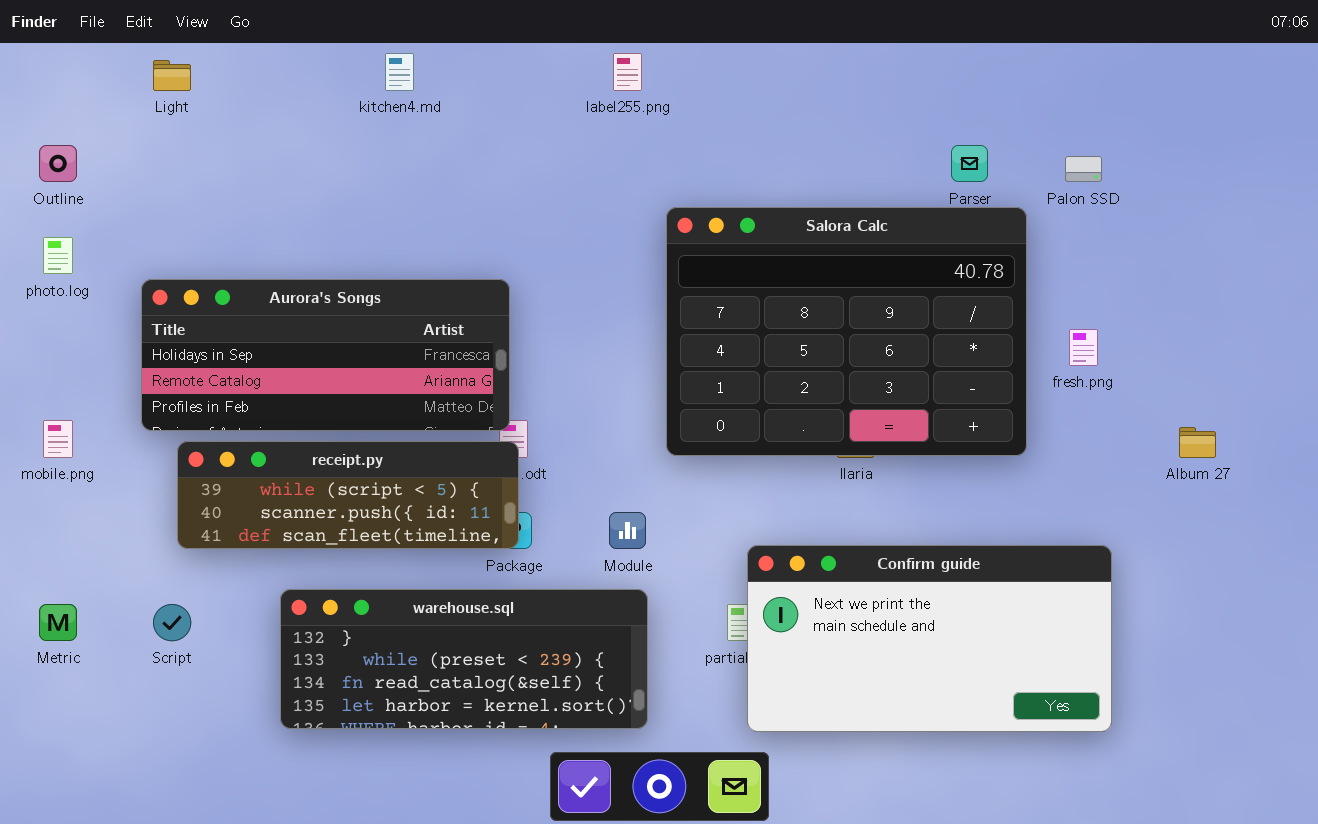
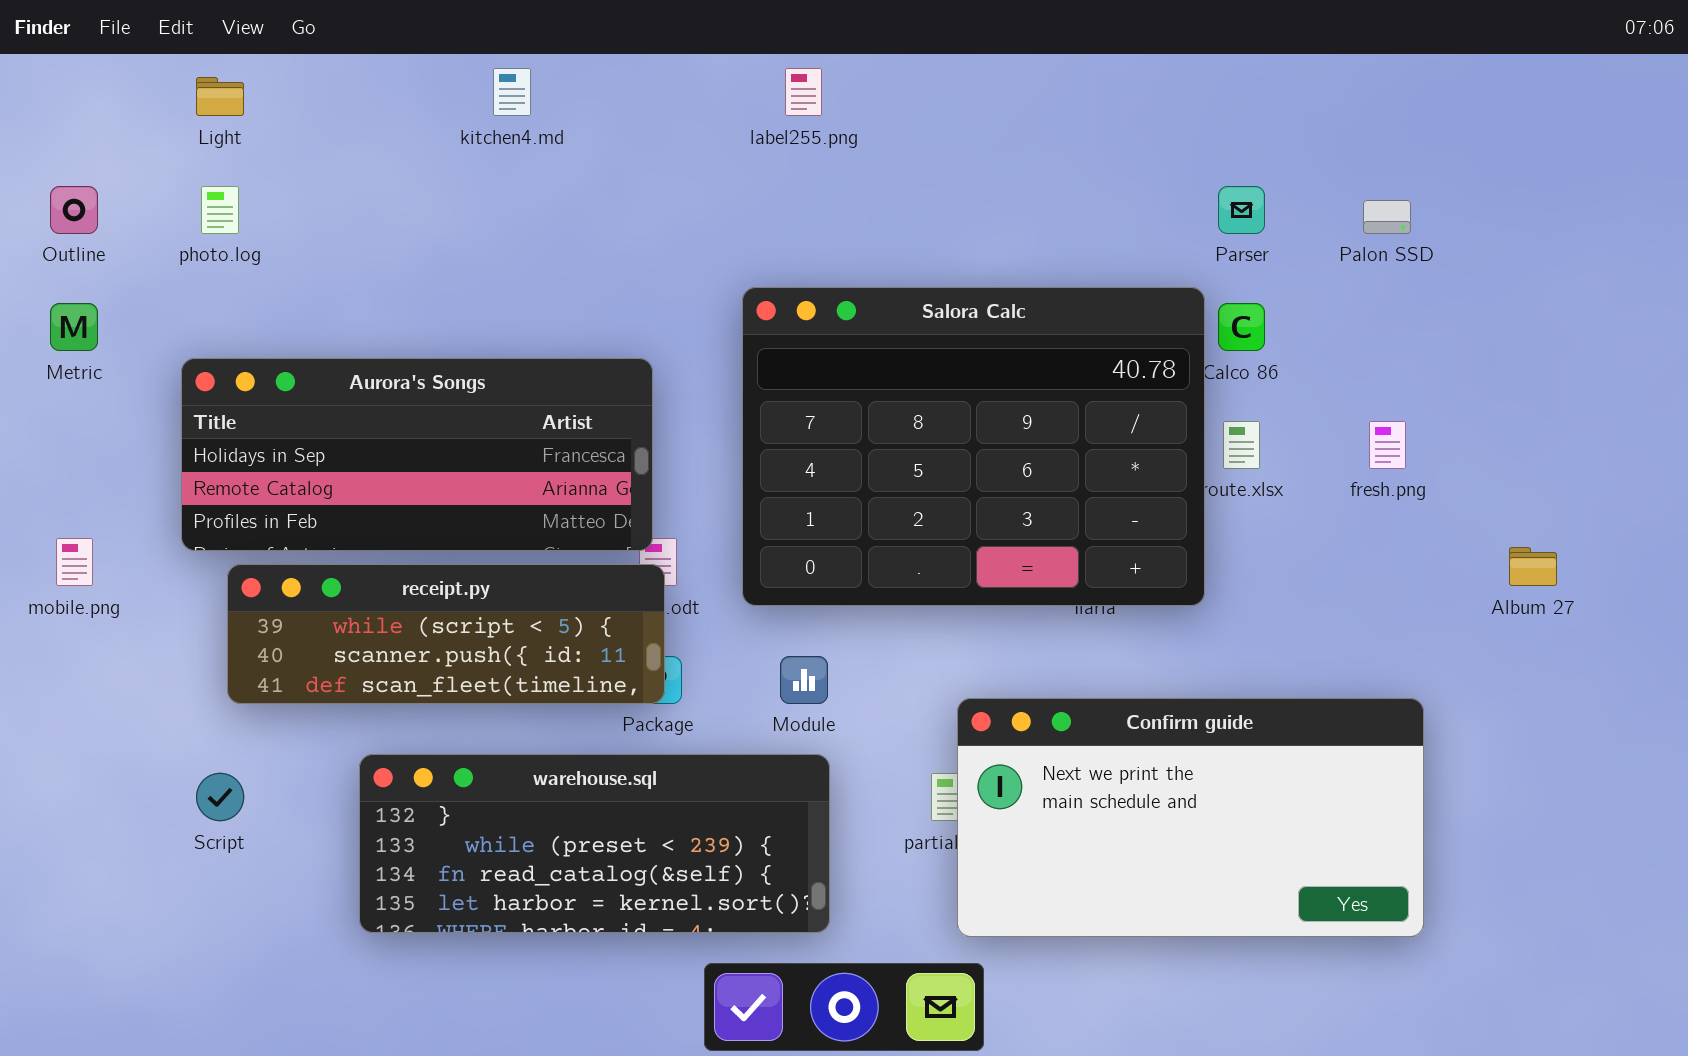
Salora Calc: [666,207,1027,456] -> [742,287,1205,606], moved
photo.log: [43,237,73,274] -> [201,186,239,234], moved
Metric: [39,604,77,641] -> [50,303,98,351], moved

